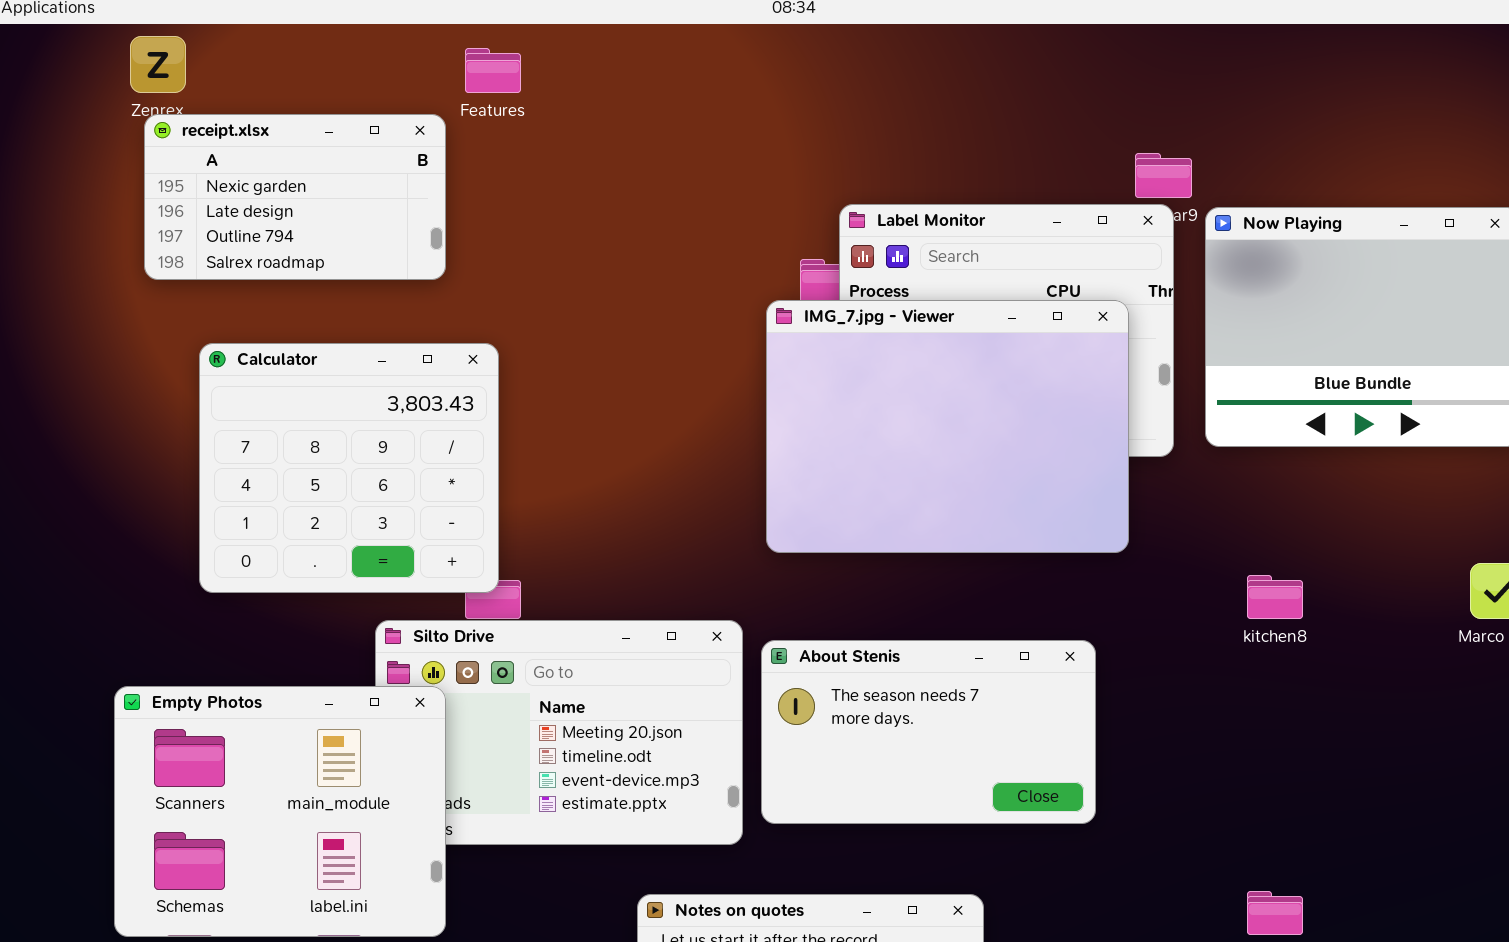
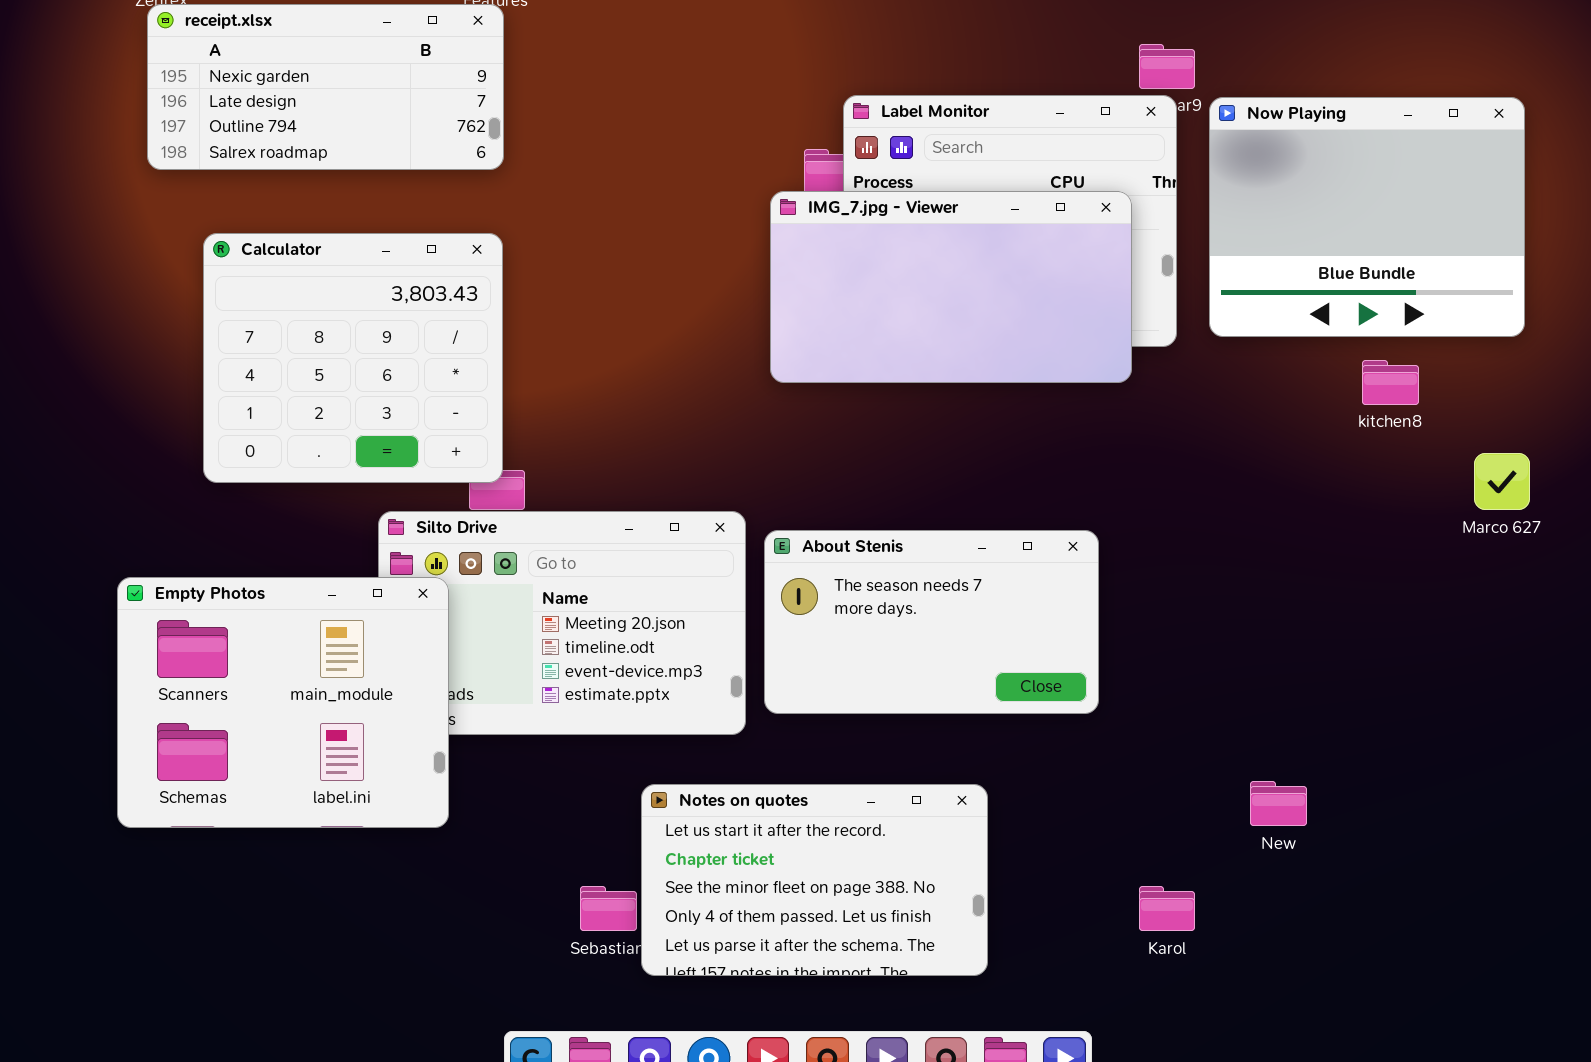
receipt.xlsx: [144,114,446,280] -> [147,4,504,170], resized
IMG_7.jpg - Viewer: [766,300,1129,553] -> [770,191,1132,383], resized
kitchen8: [1247,575,1303,619] -> [1362,360,1419,405], moved

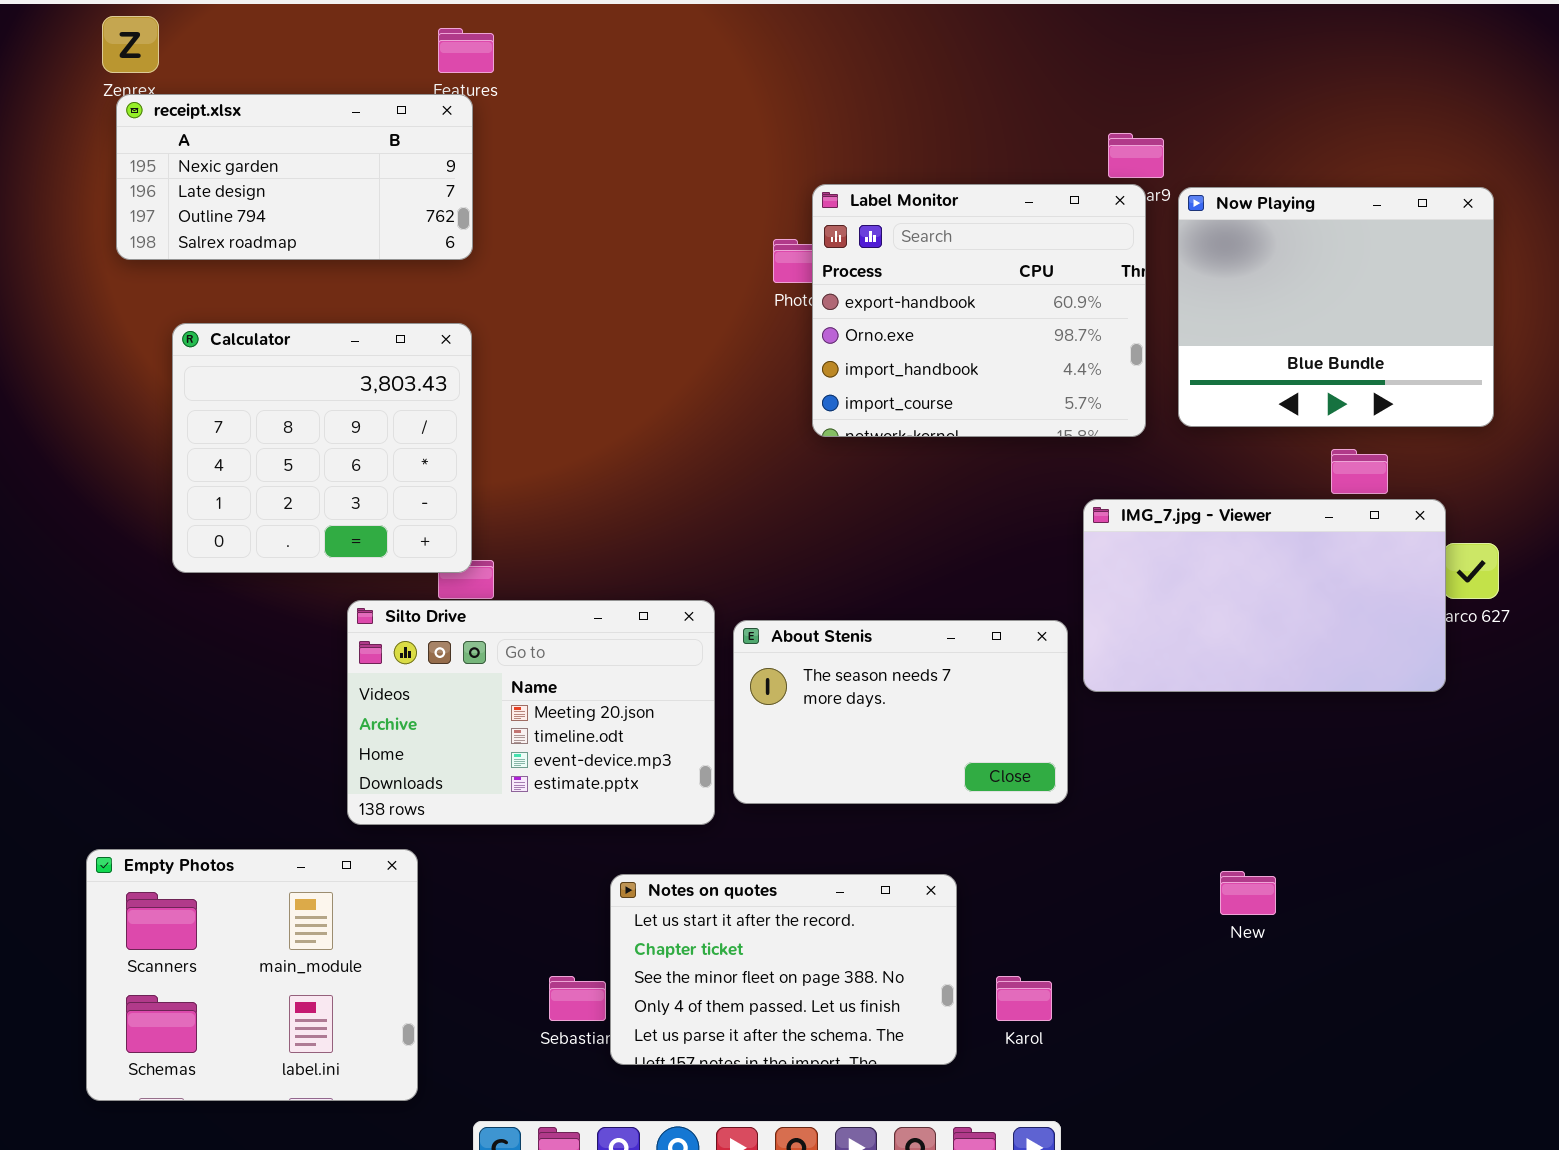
IMG_7.jpg - Viewer: [770,191,1132,383] -> [1083,499,1446,692], moved
Empty Photos: [117,577,449,828] -> [86,849,418,1101], moved
Karol: [1139,886,1195,931] -> [996,976,1052,1021], moved

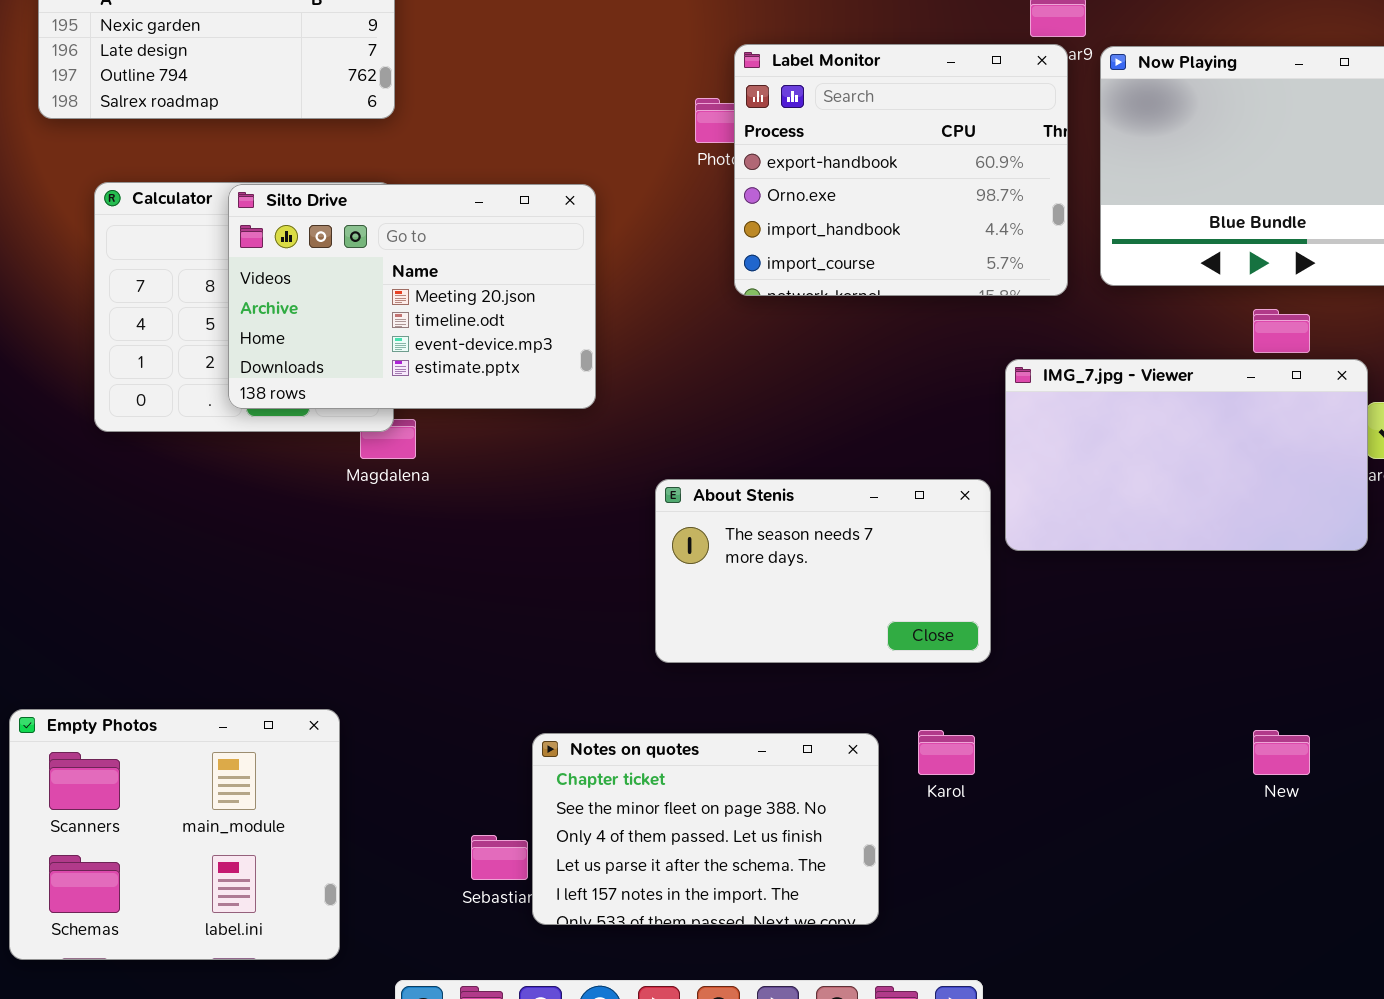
Silto Drive: [347,600,715,825] -> [228,184,596,409], moved
New: [1220,871,1276,915] -> [1253,730,1310,775], moved
Notes on quotes: [610,874,957,1065] -> [532,733,879,925], scrolled down 1 row
Karol: [996,976,1052,1021] -> [918,730,975,775], moved

